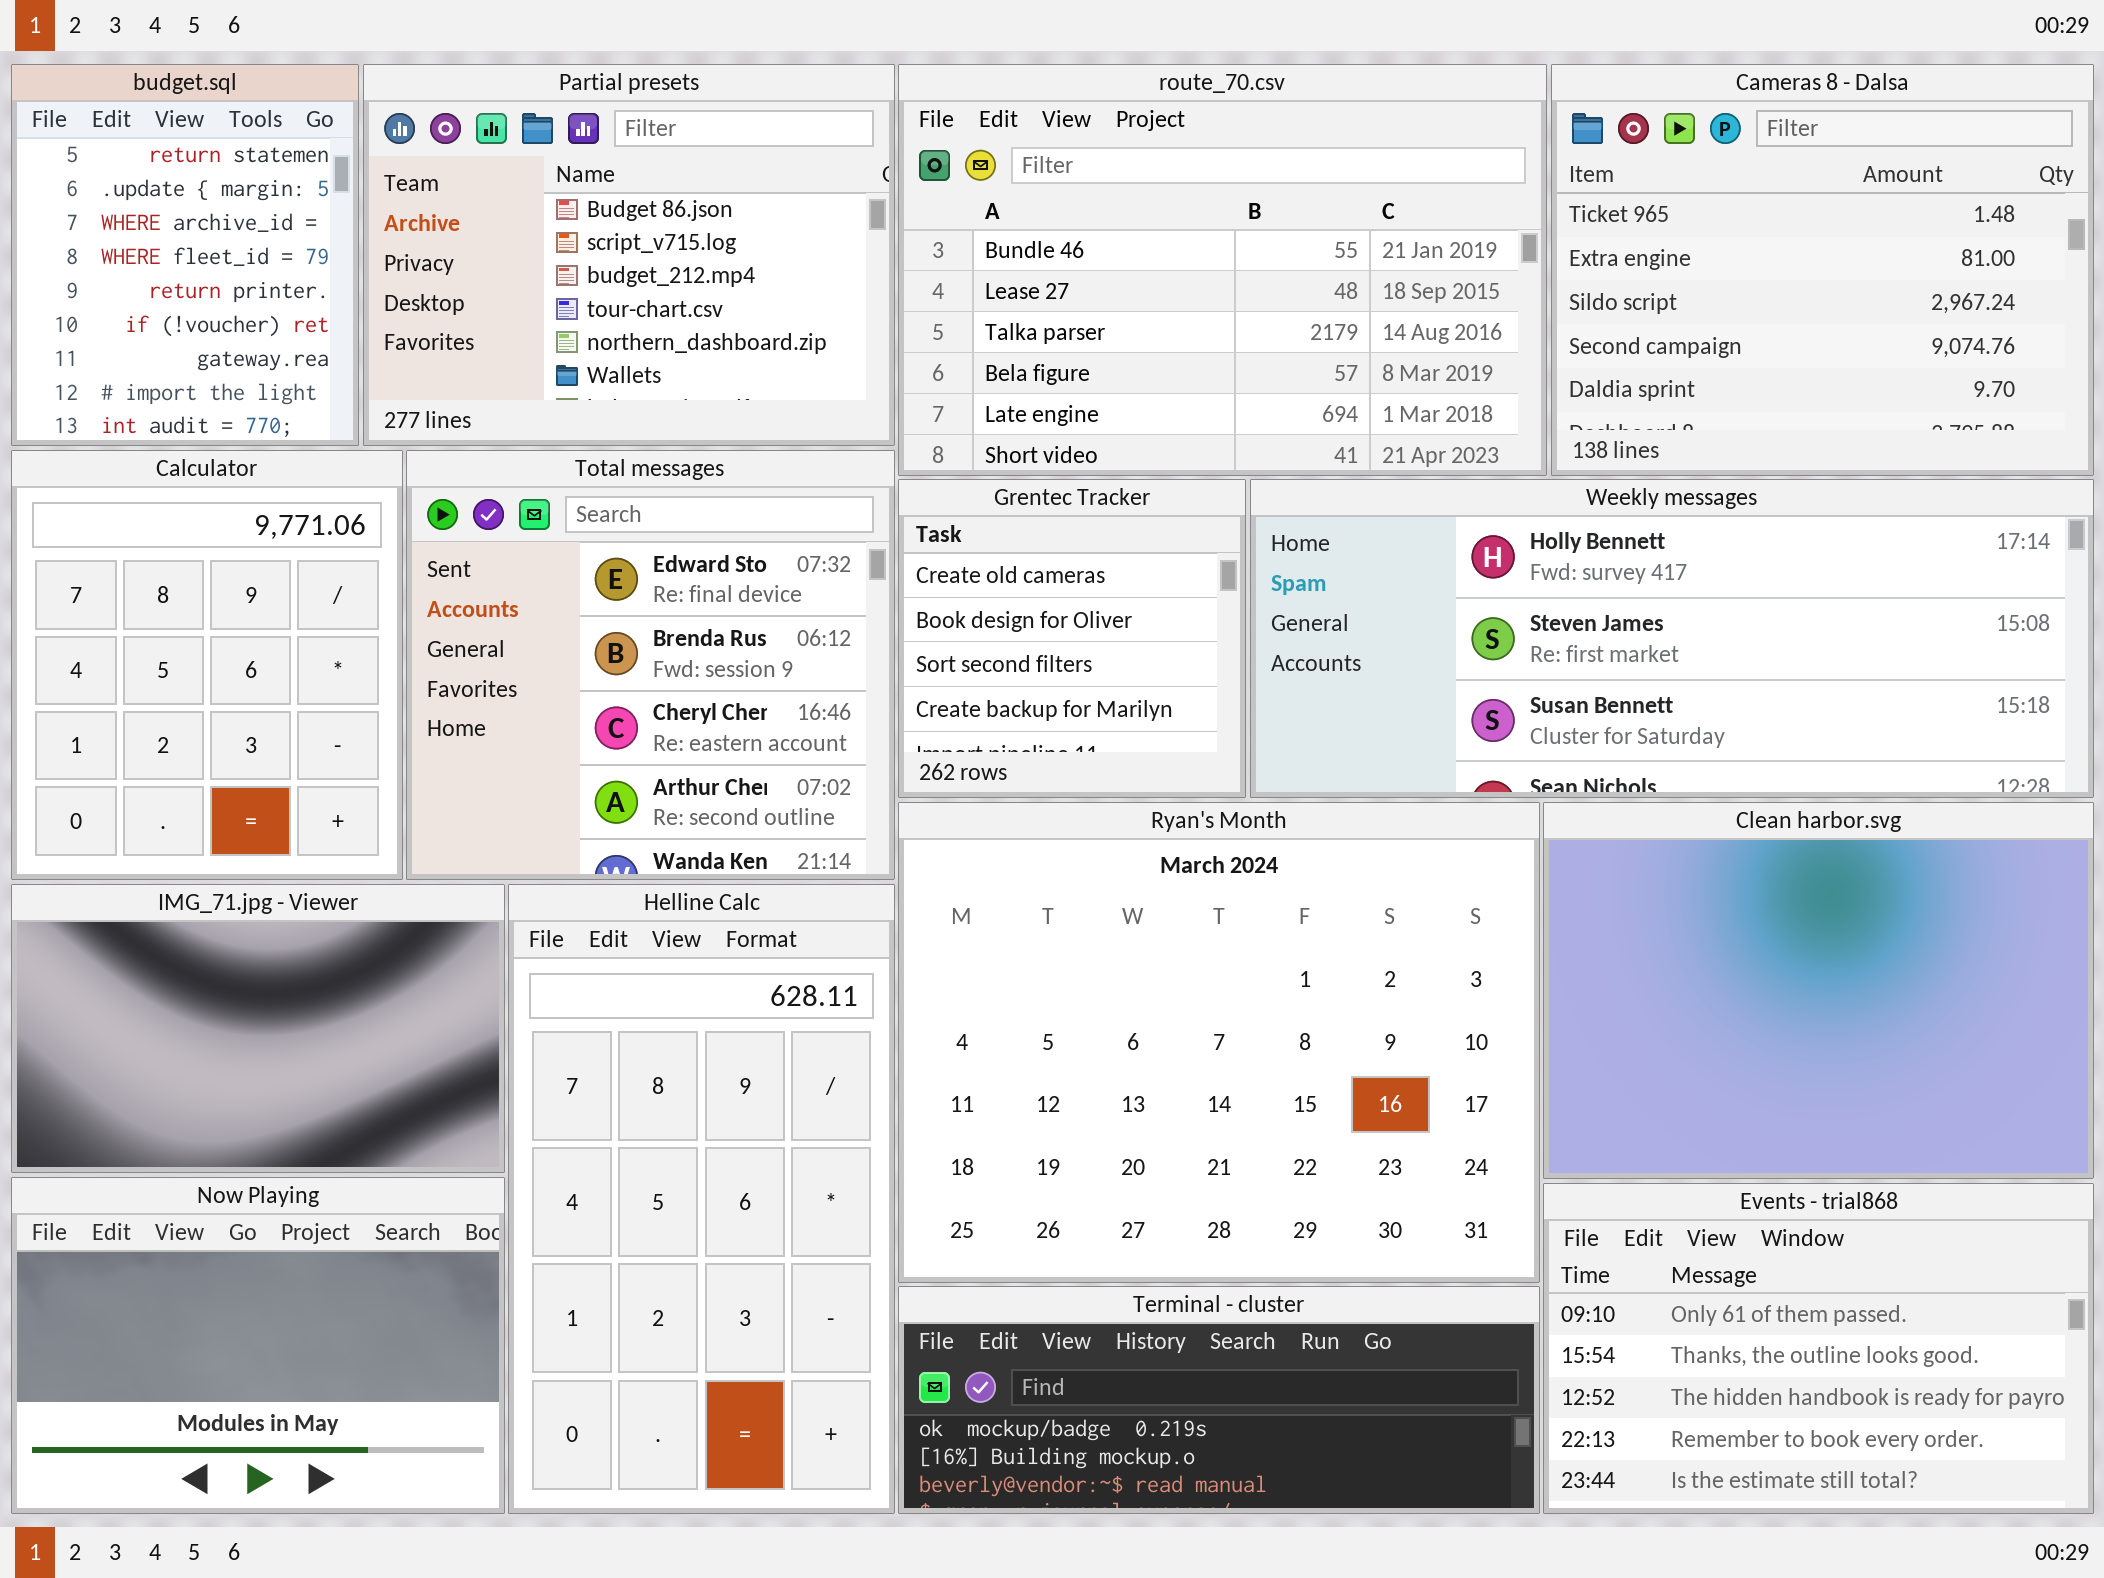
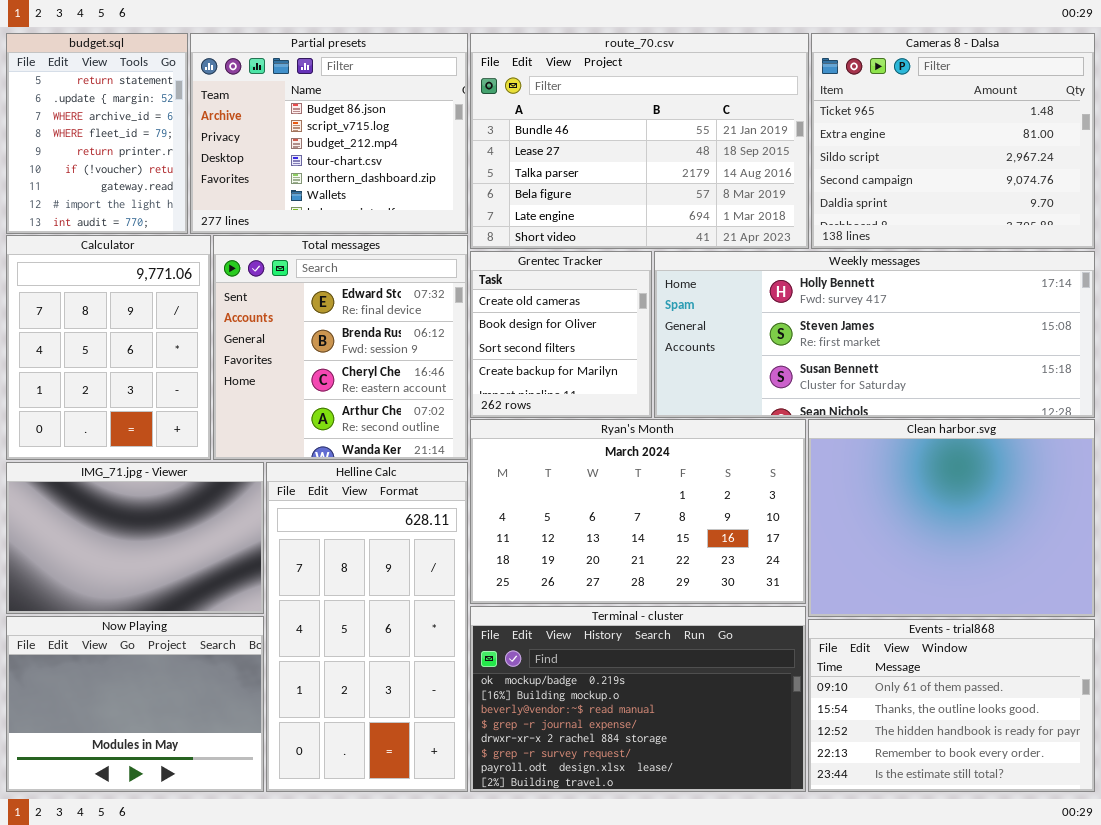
Ryan's Month: [898,802,1540,1283] -> [470,419,806,604], resized
Terminal - cluster: [898,1286,1540,1514] -> [470,606,806,792], resized

